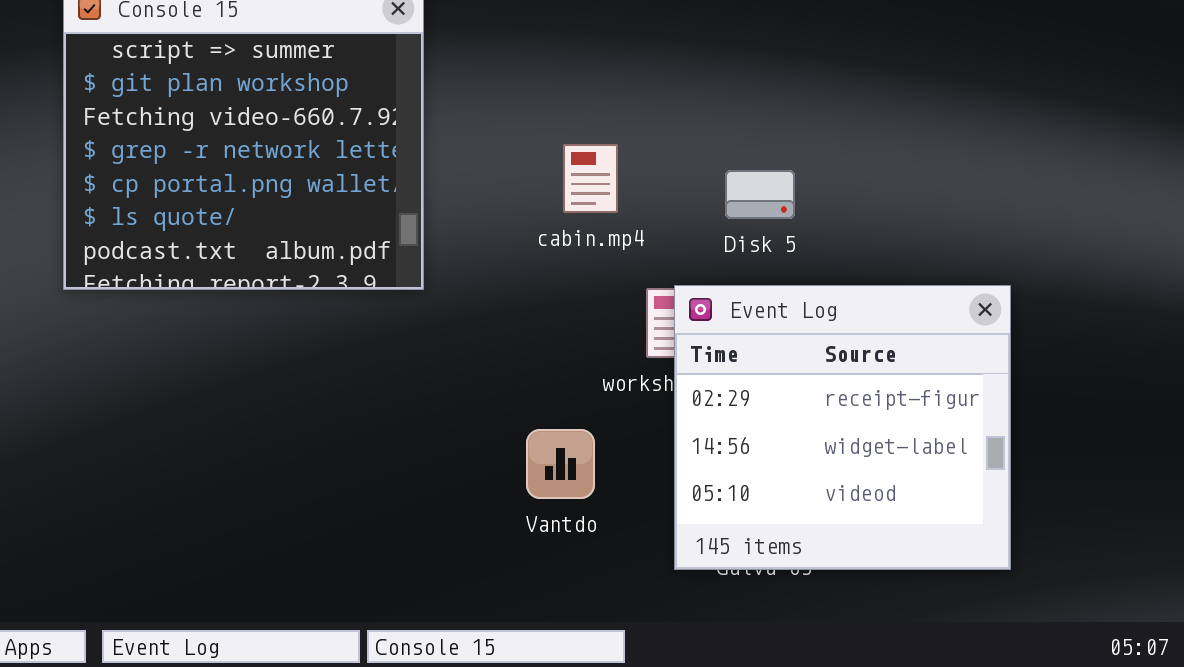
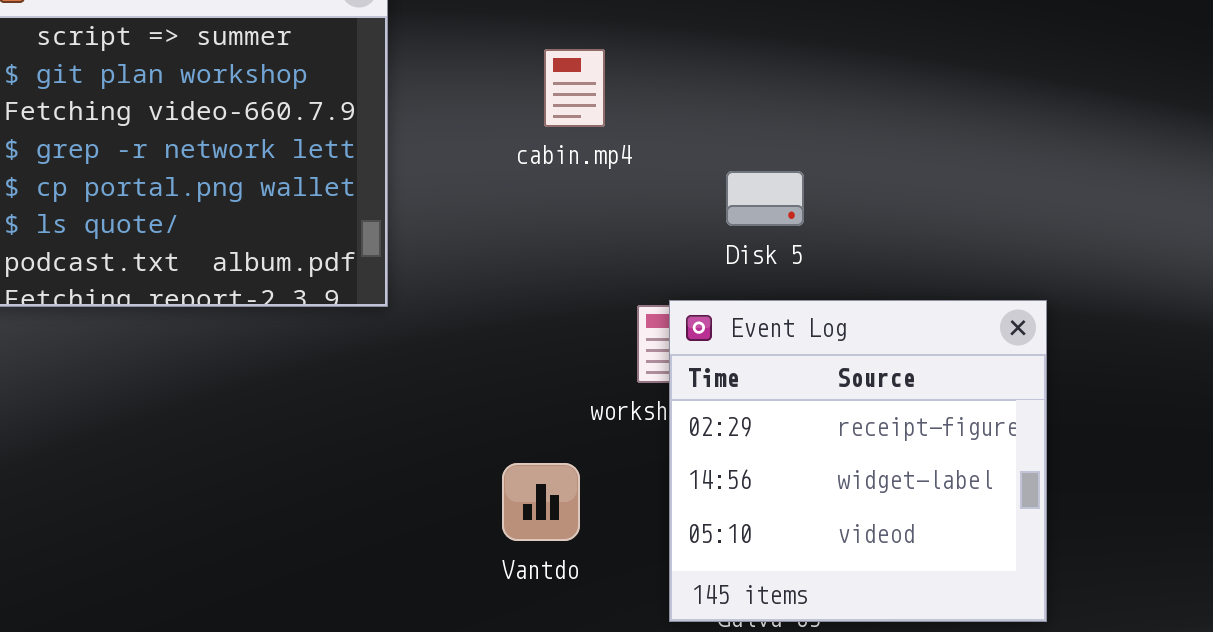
cabin.mp4: [563,144,618,213] -> [544,49,605,127], moved

